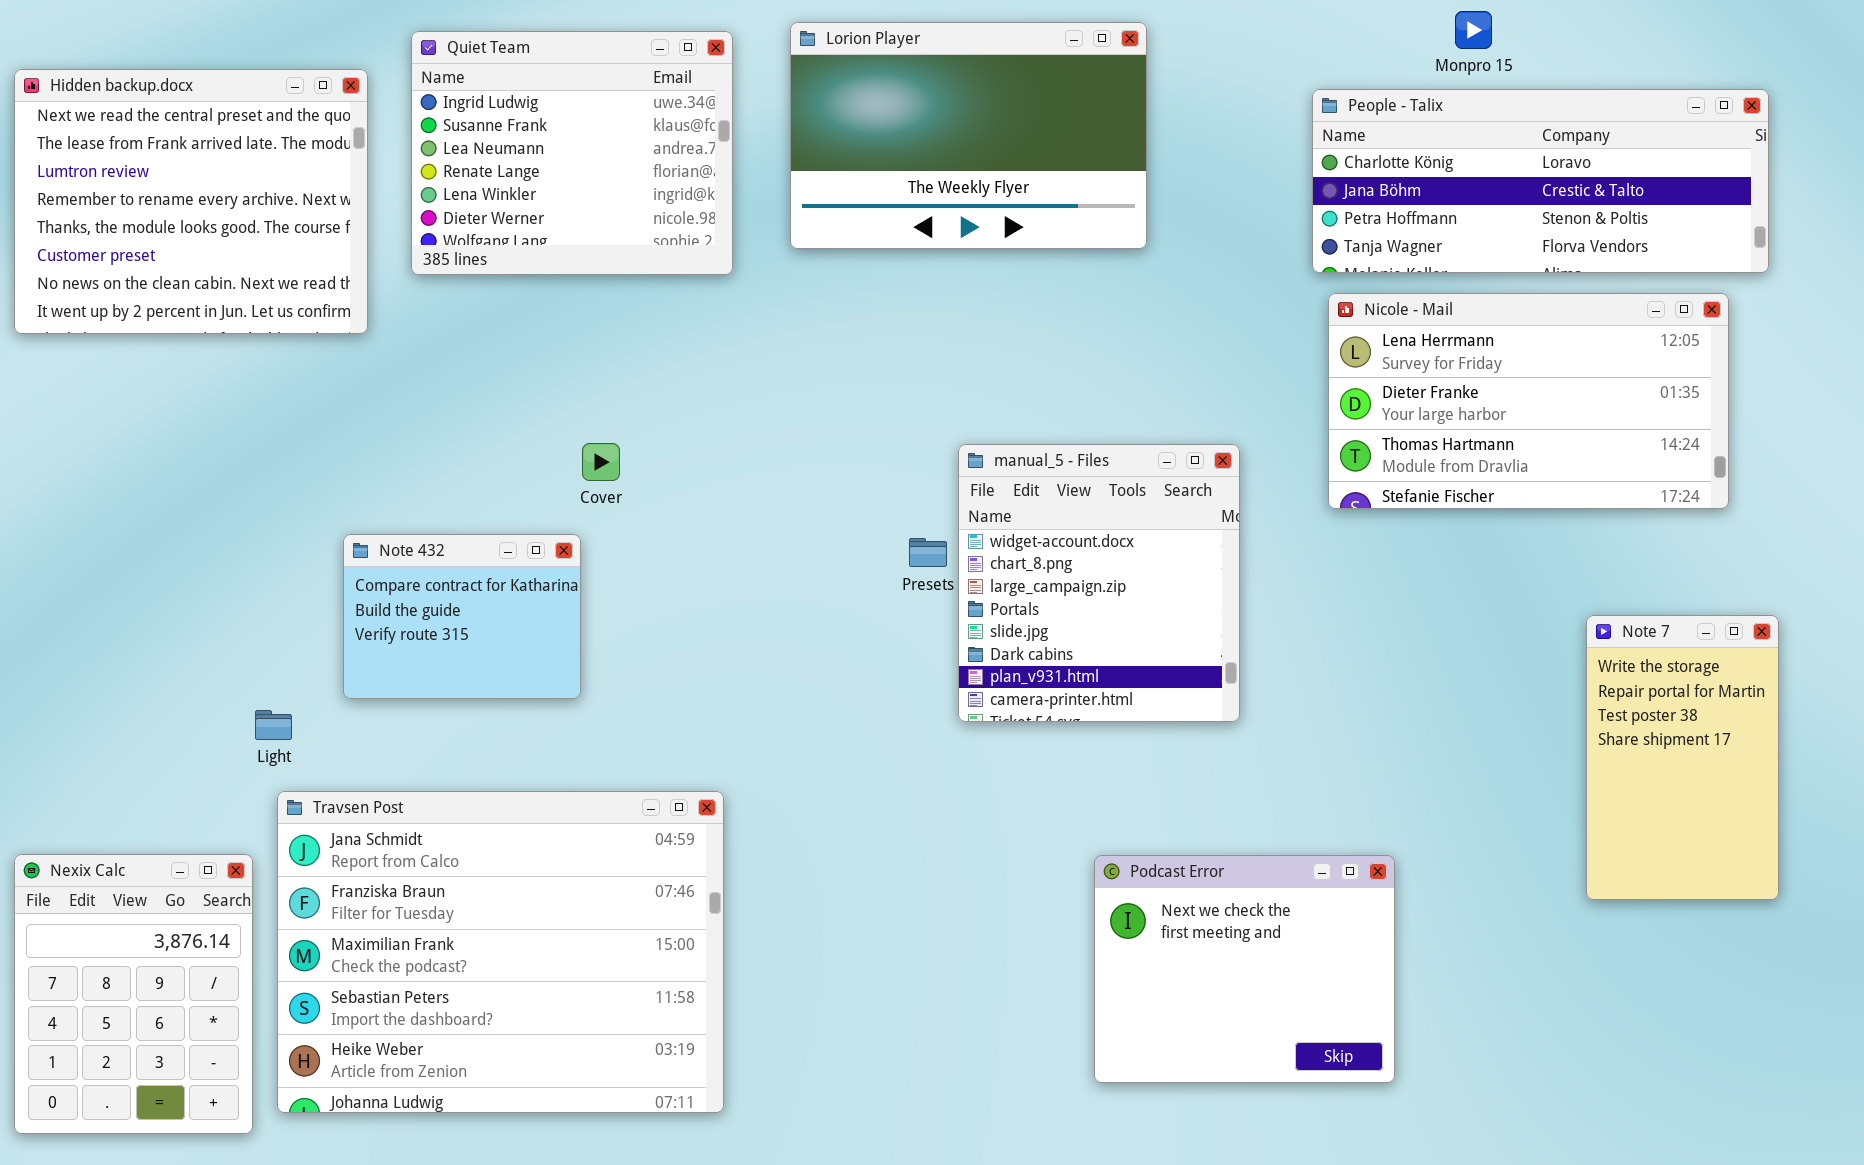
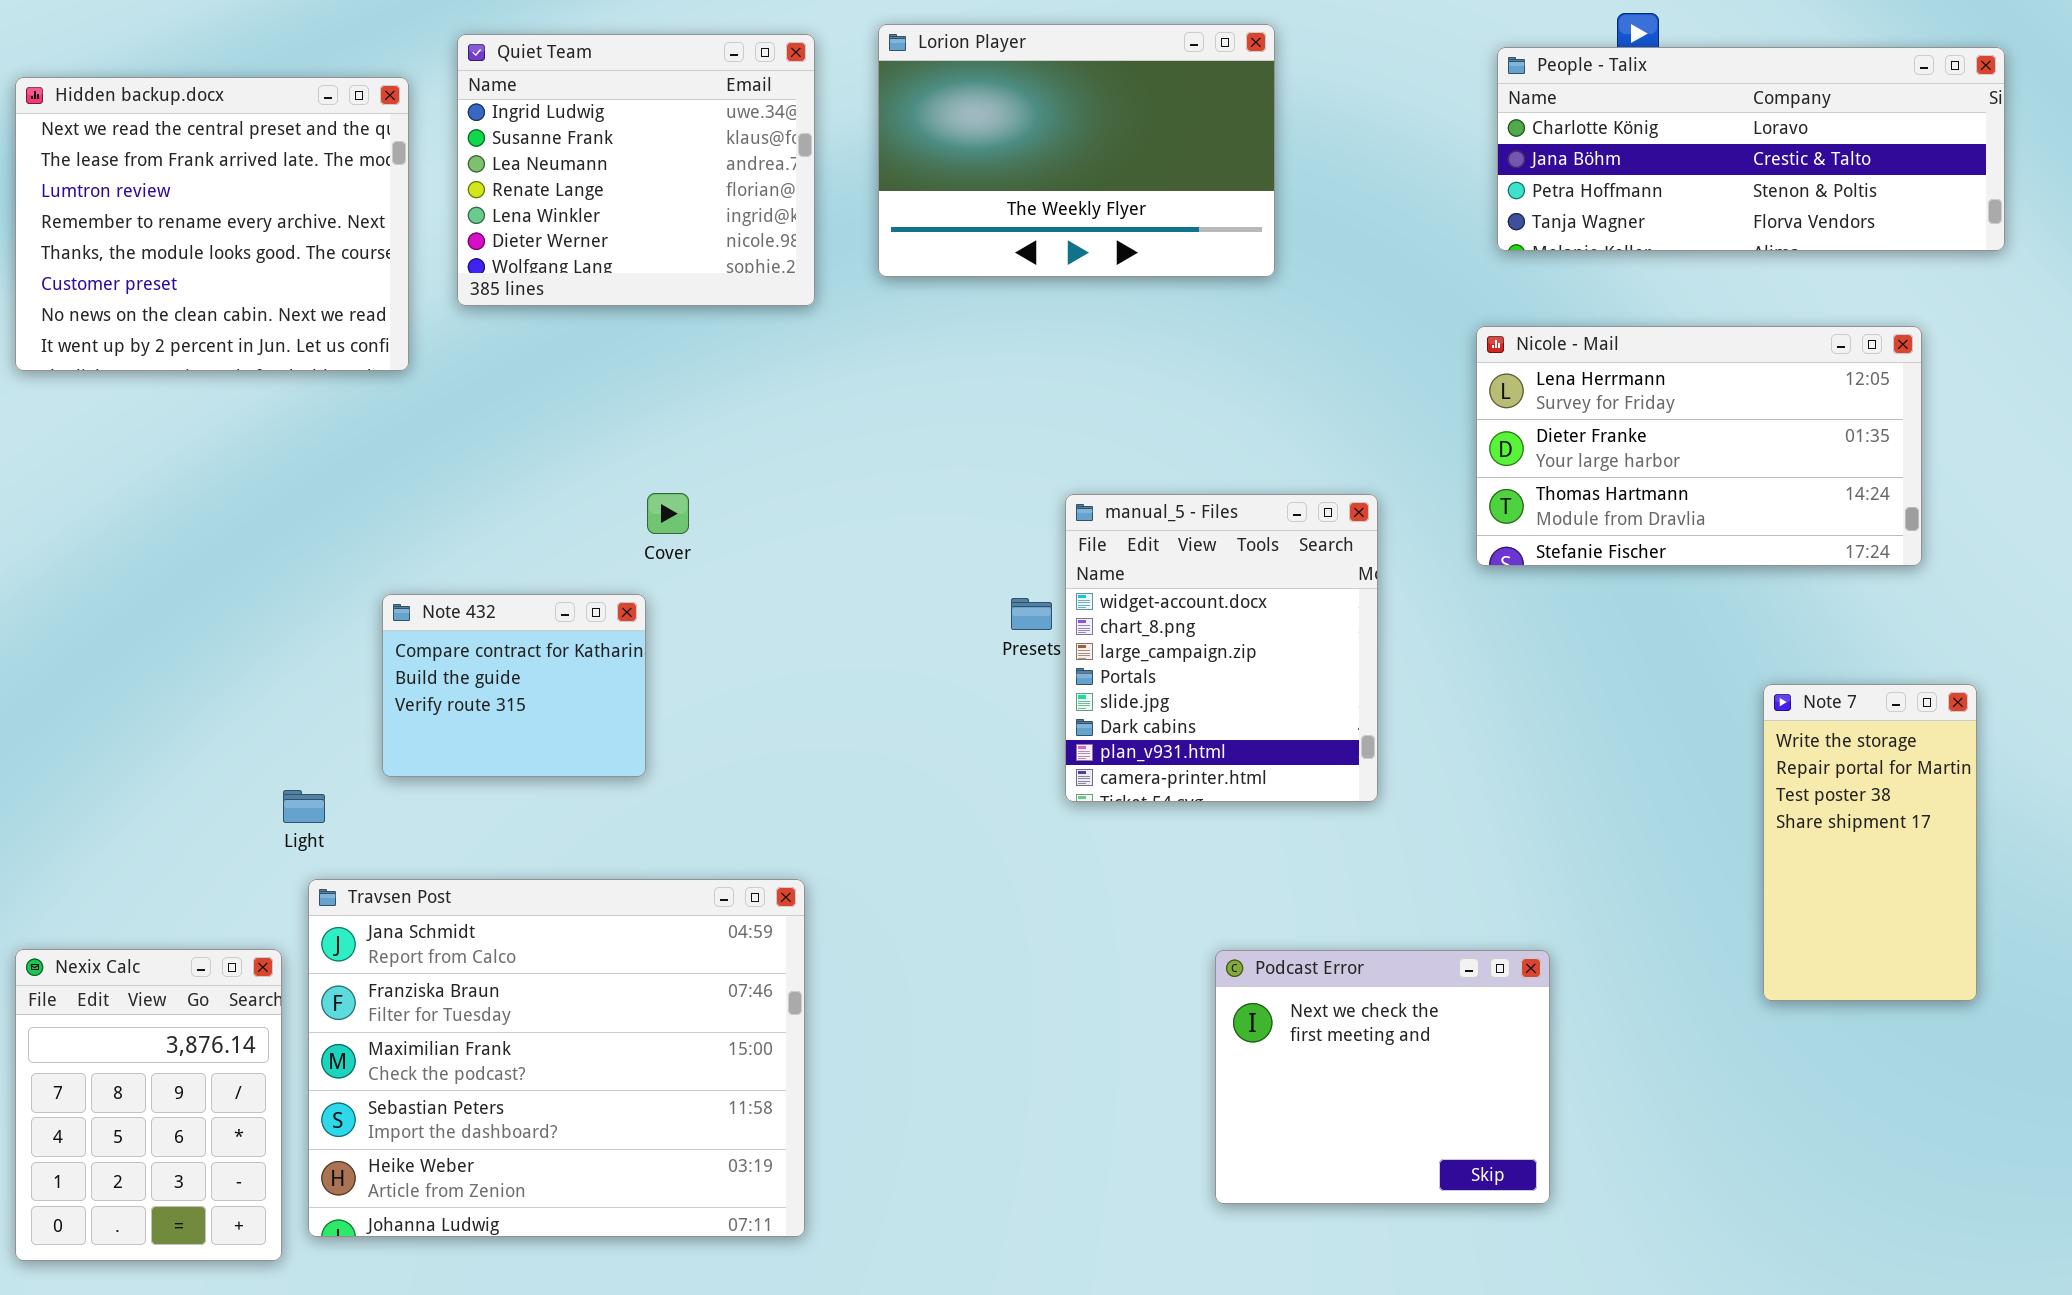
People - Talix: [1312,89,1769,273] -> [1497,47,2005,251], moved

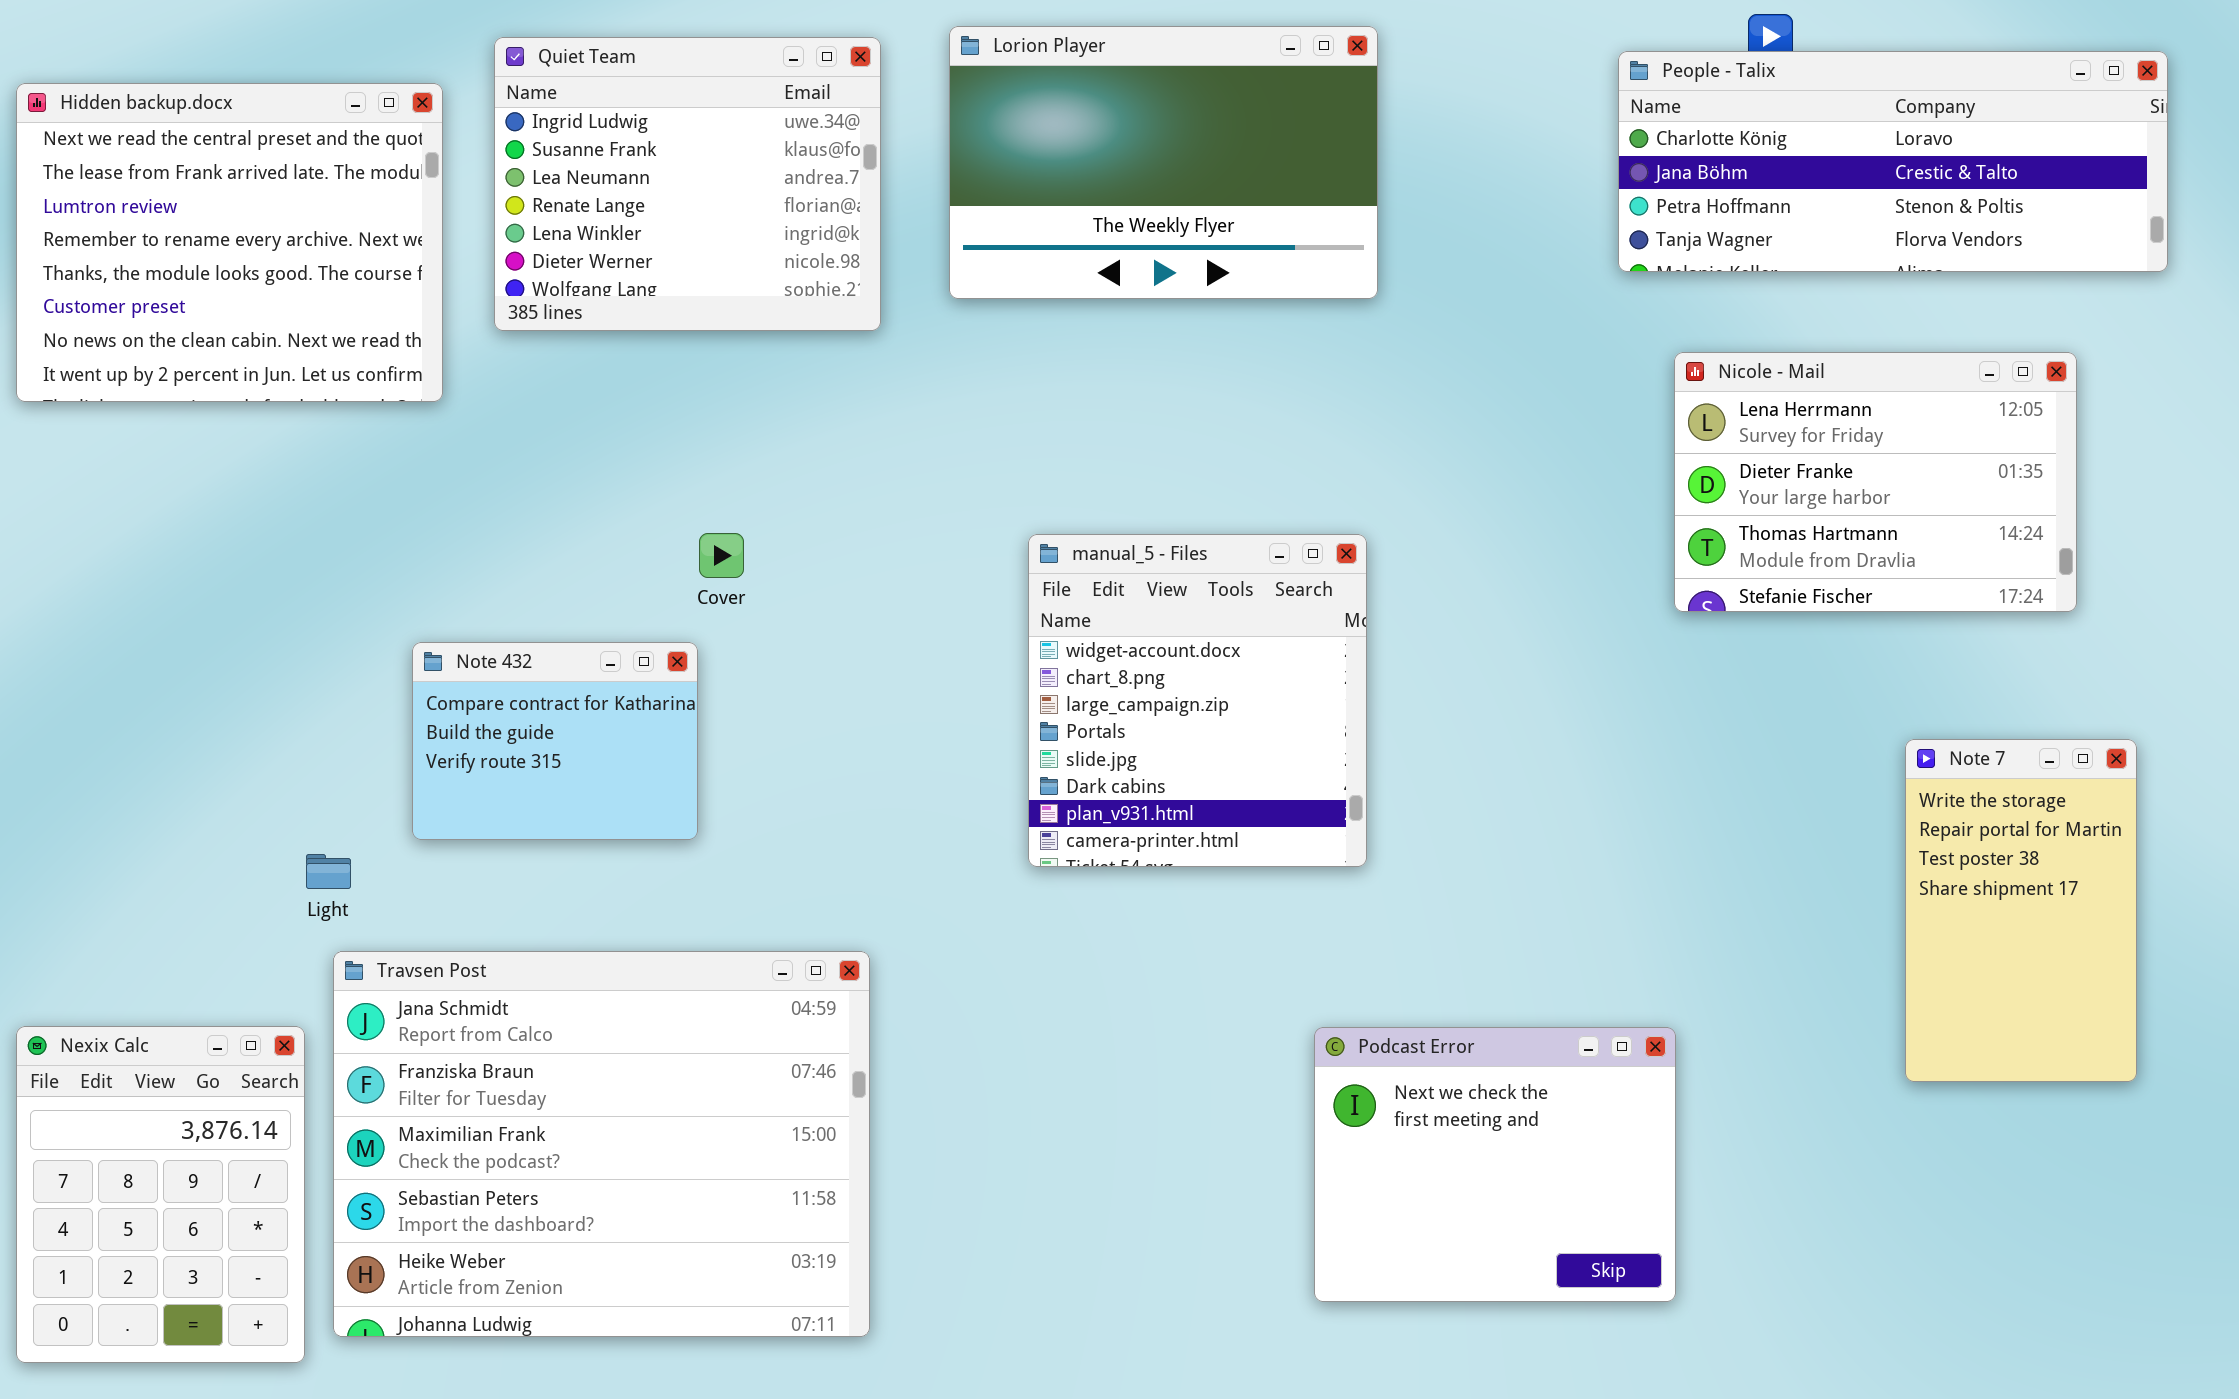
Nicole - Mail: [1476,326,1922,566] -> [1674,352,2077,612], resized
manual_5 - Files: [1065,494,1378,802] -> [1028,534,1367,867], moved

